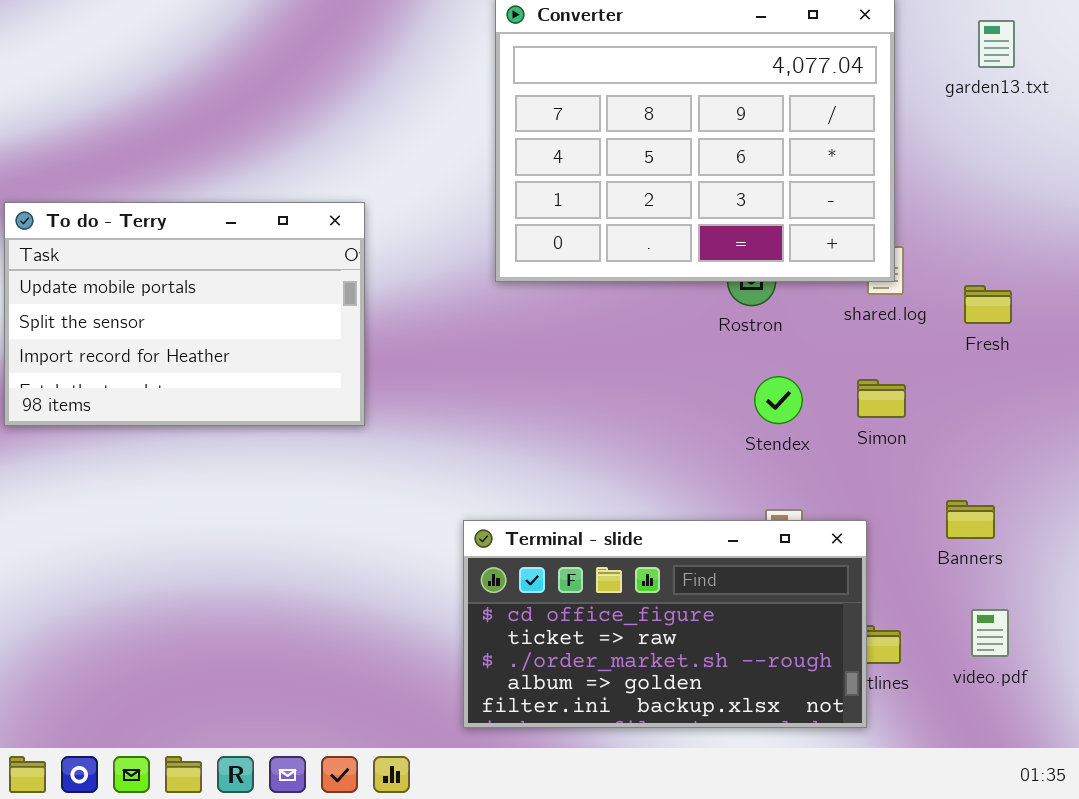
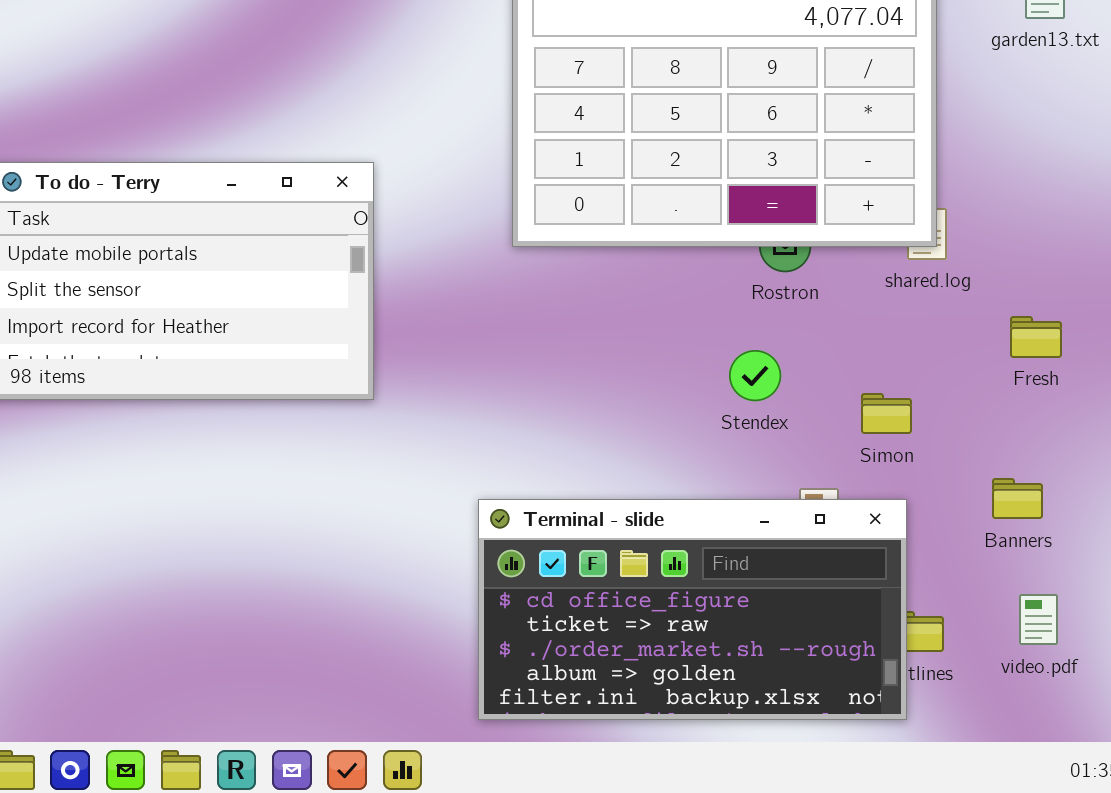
Fresh: [964,285,1012,324] -> [1010,316,1062,358], moved
Stendex: [754,376,803,424] -> [729,350,781,401], moved
Simon: [857,379,906,418] -> [861,393,912,434], moved

